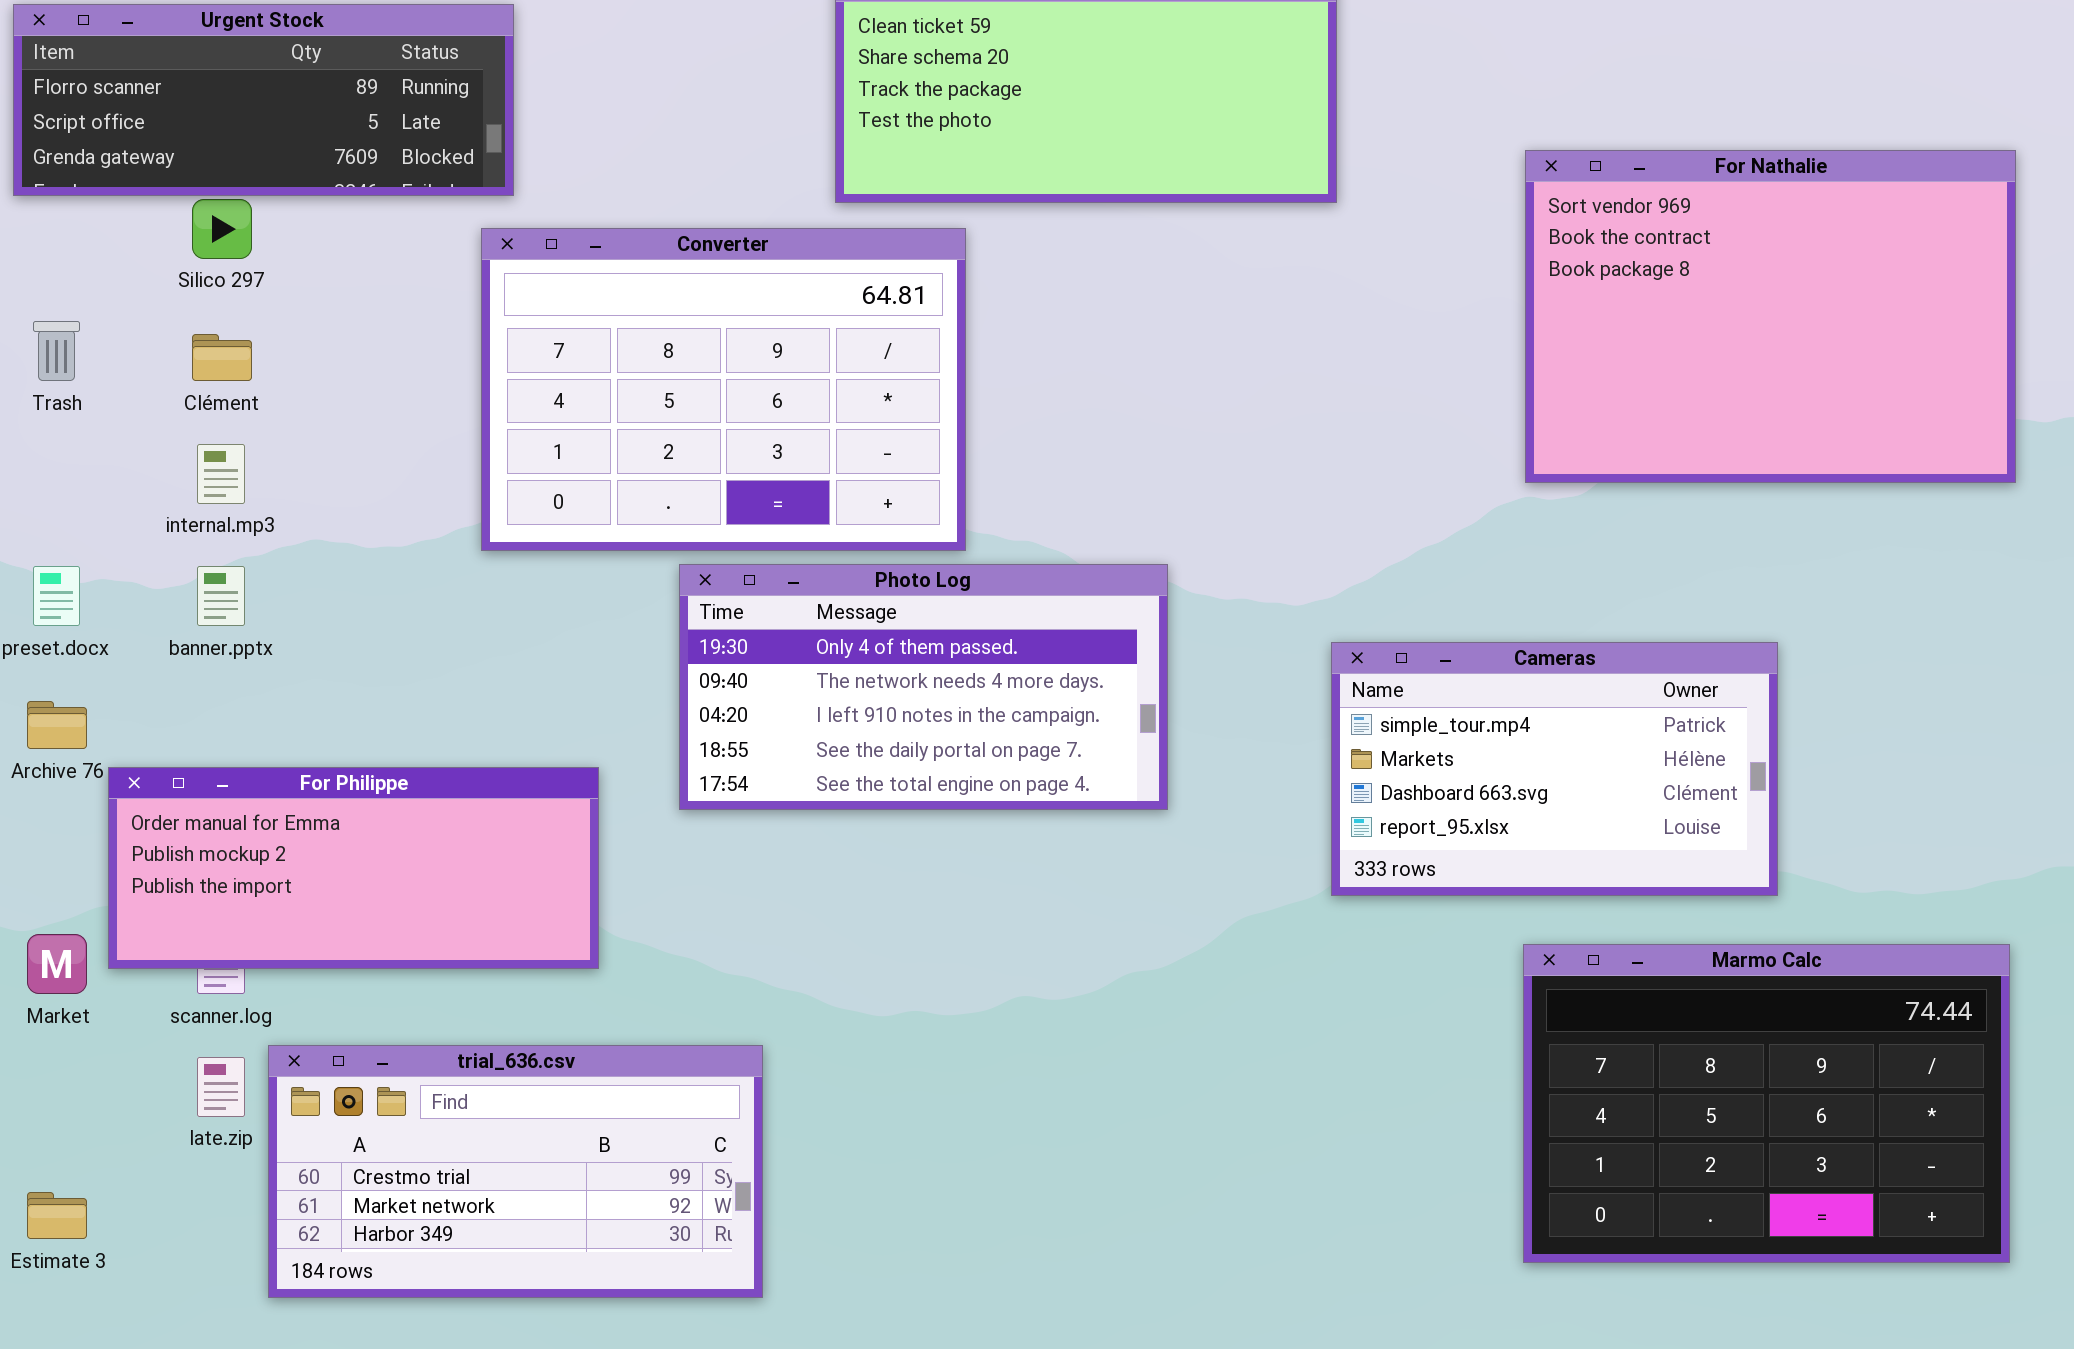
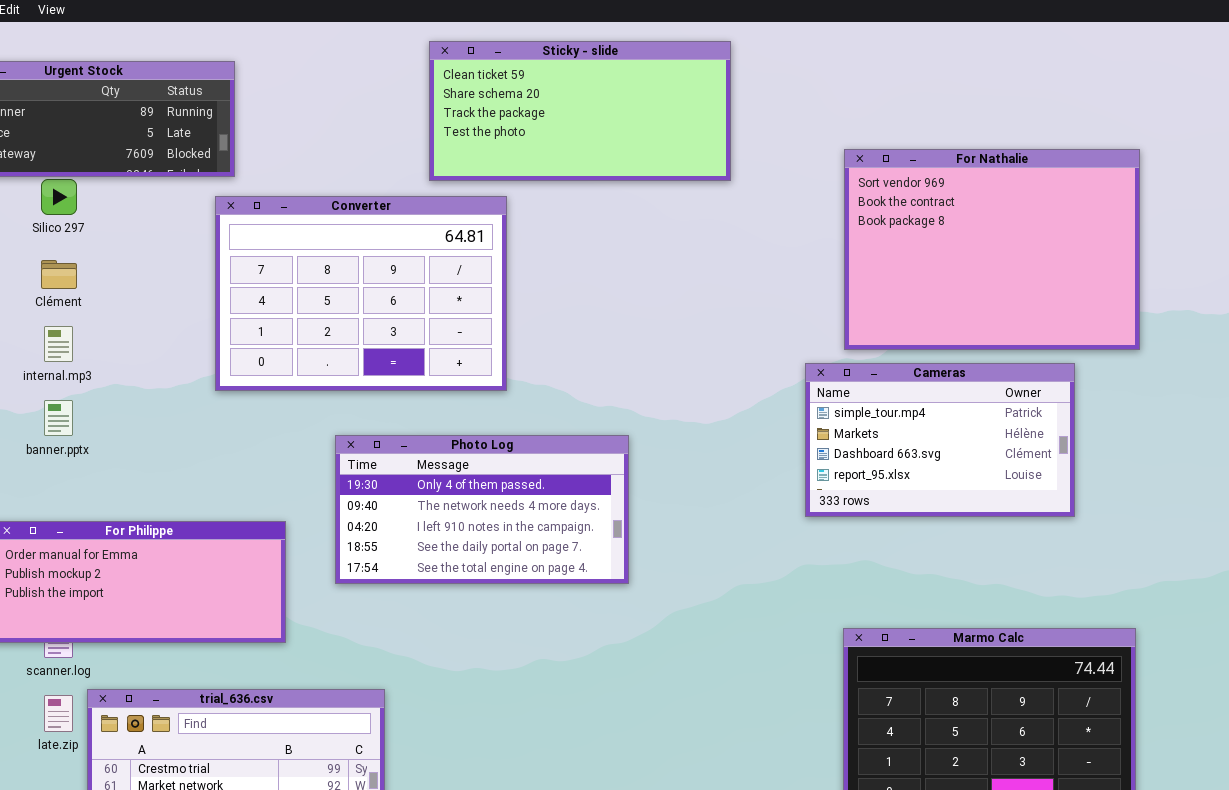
Photo Log: [679,564,1168,810] -> [335,435,629,584], moved
Cameras: [1331,642,1778,896] -> [805,363,1075,517], moved

